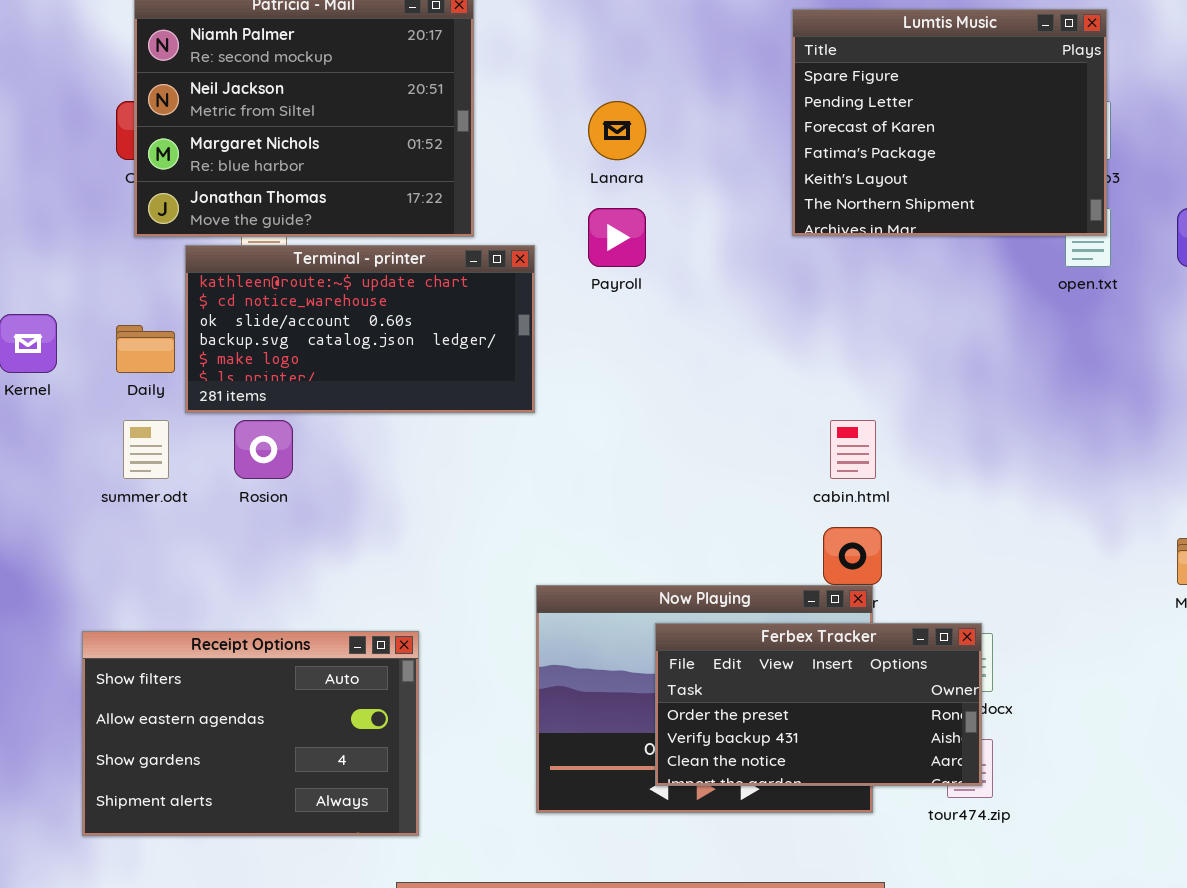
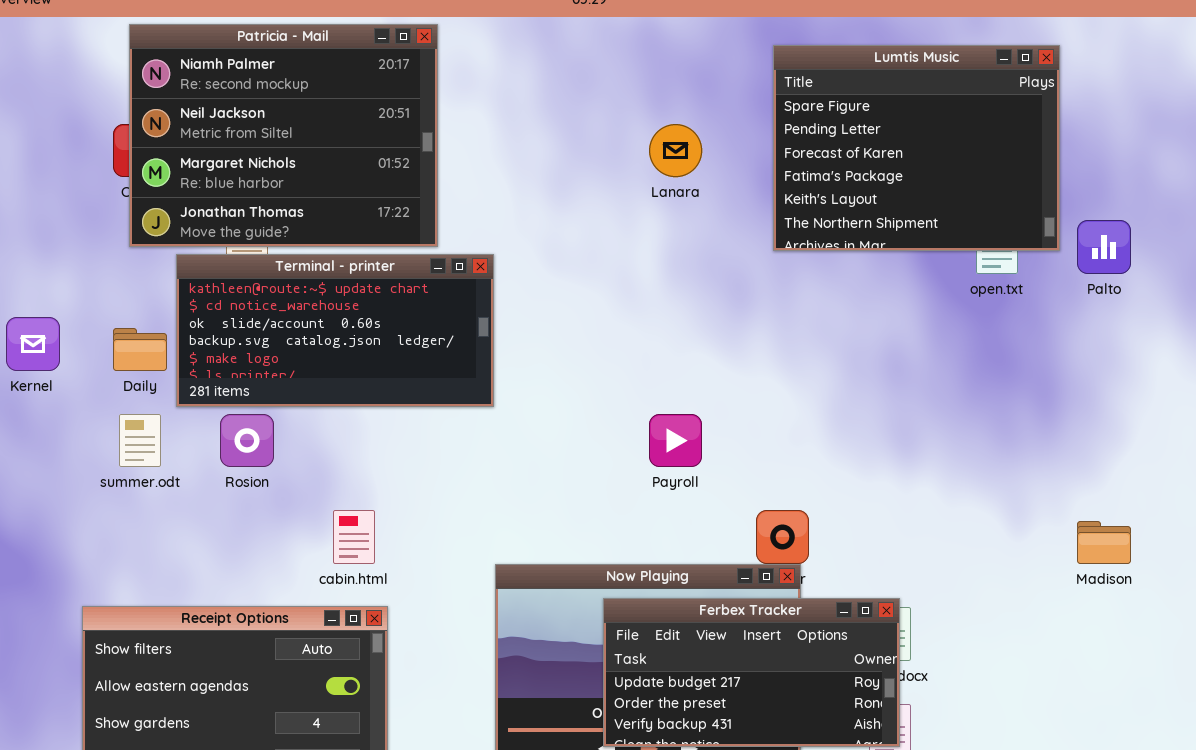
Lumtis Music: [792,9,1107,236] -> [773,45,1060,251], moved
Lanara: [588,101,646,160] -> [649,124,702,177], moved
Payroll: [588,208,646,267] -> [649,414,702,467], moved
cabin.html: [830,420,876,479] -> [333,510,375,564], moved
Ferbex Tracker: [655,623,982,786] -> [603,598,900,747], scrolled up 1 row

